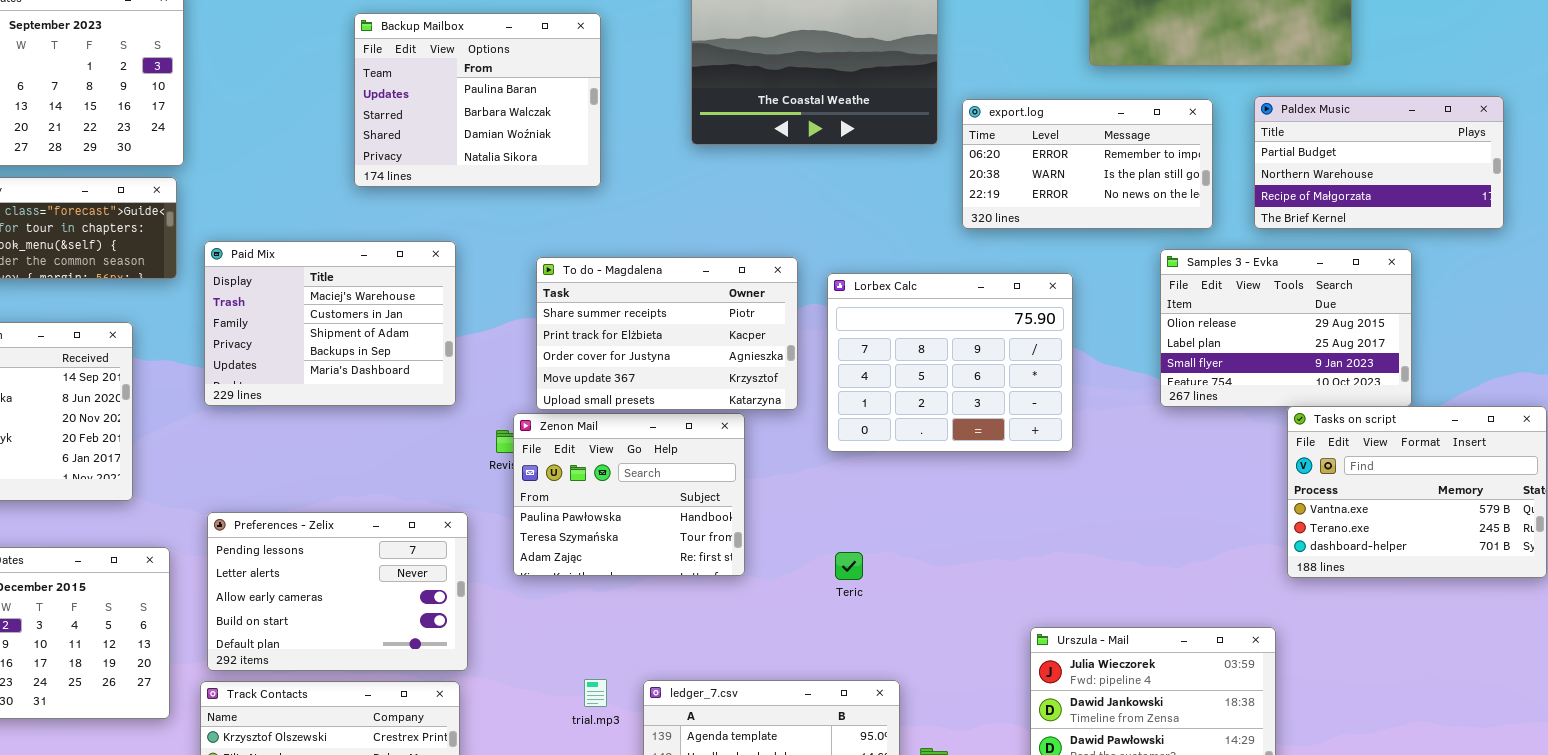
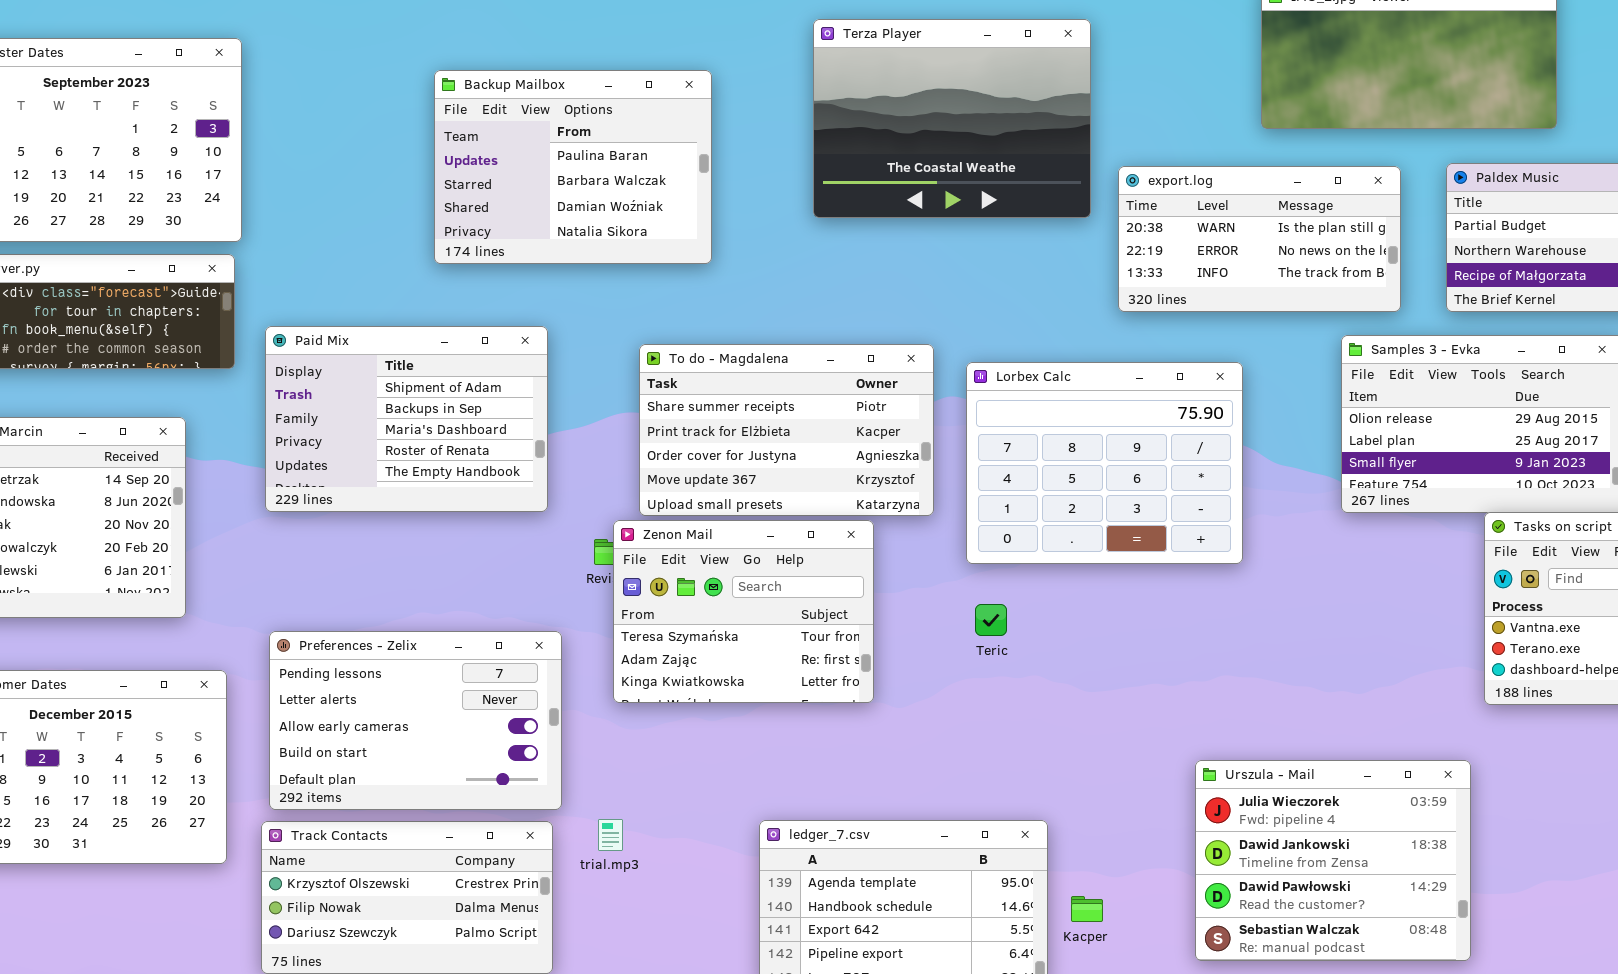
export.log: [962,99,1213,229] -> [1118,166,1401,312], scrolled down 1 row
Paid Mix: [204,241,456,406] -> [265,326,548,512], scrolled down 2 rows
Zenon Mail: [513,413,745,576] -> [613,520,874,703], scrolled down 1 row
Teric: [835,552,863,580] -> [975,604,1007,636], moved
trial.mp3: [584,679,607,707] -> [598,819,623,851], moved

